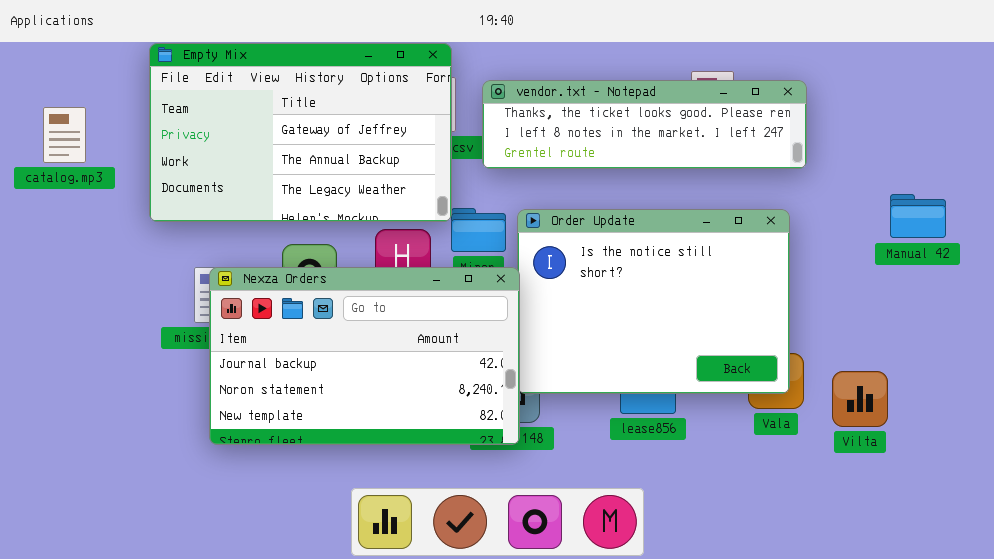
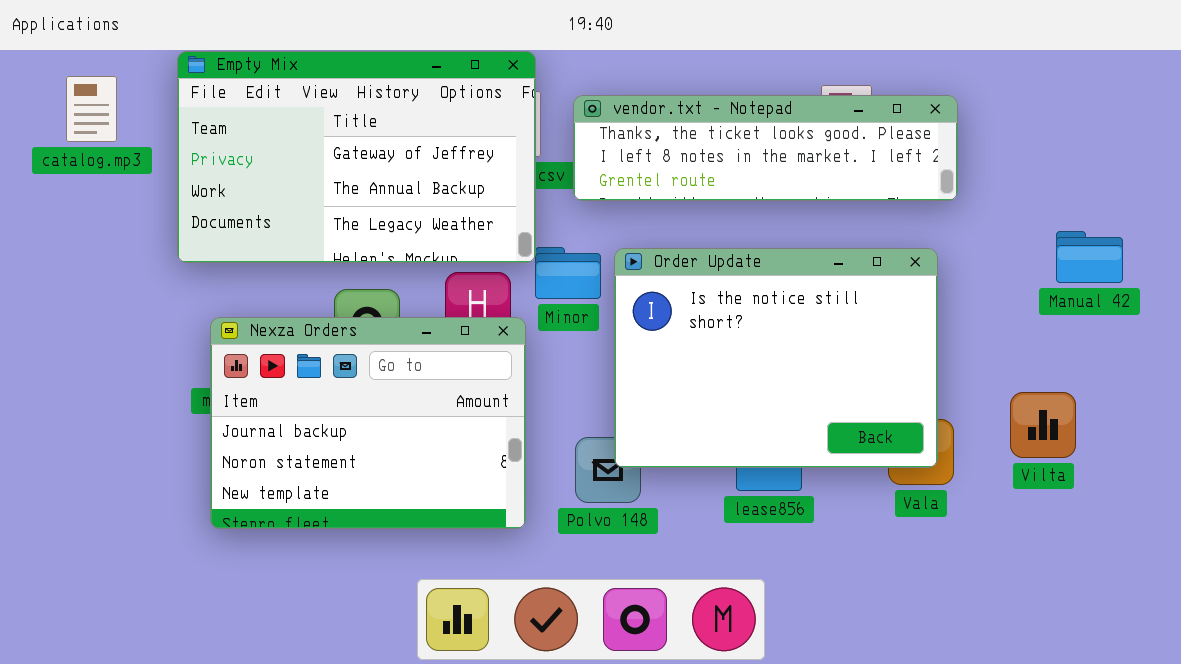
catalog.mp3: [43,107,86,163] -> [66,76,117,142], moved
Nexza Orders: [209,267,520,445] -> [210,317,526,529], moved, resized
Vilta: [832,371,888,427] -> [1010,392,1076,458], moved

